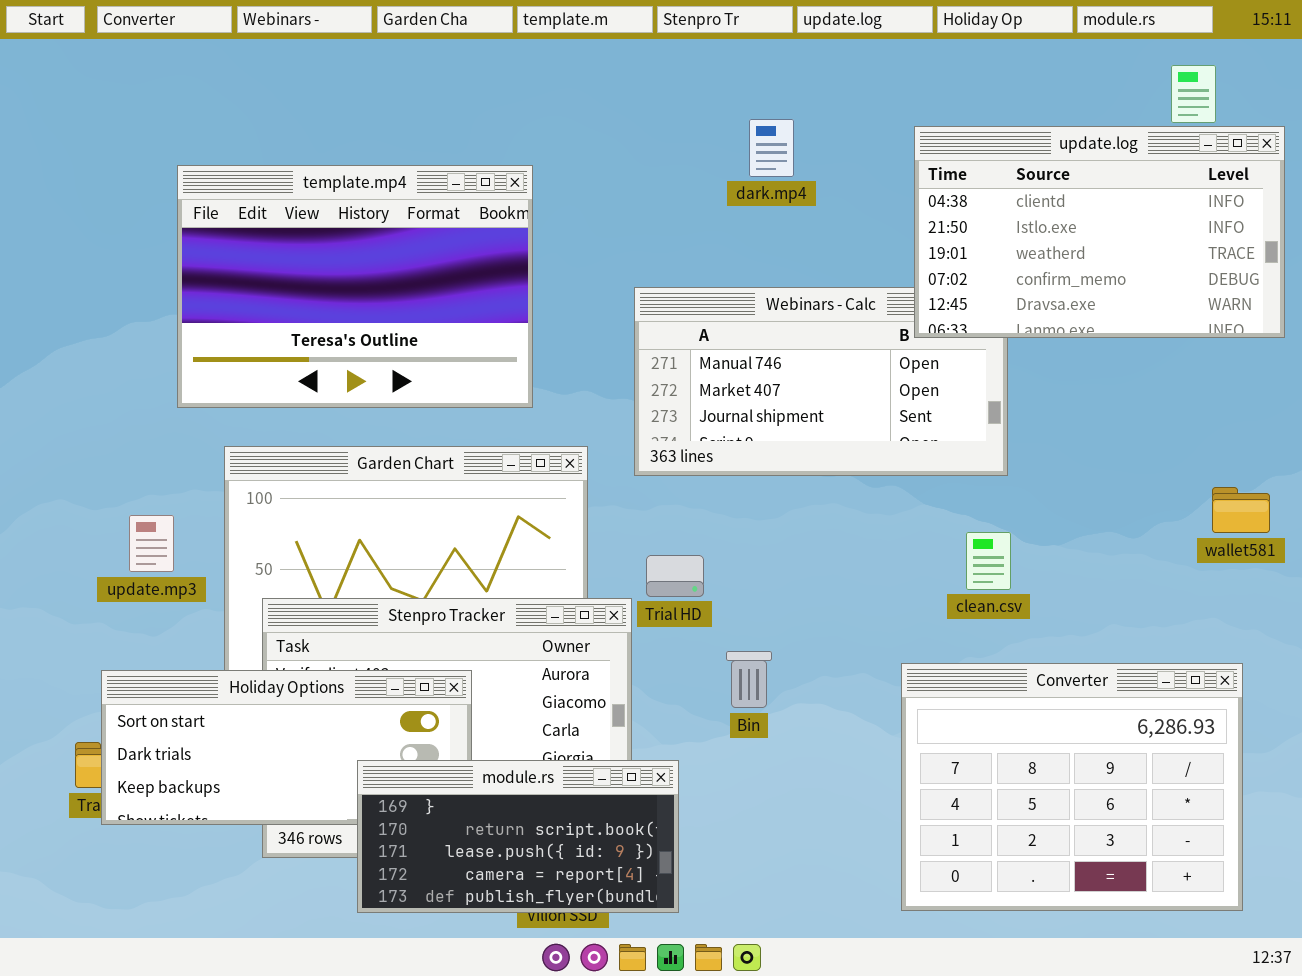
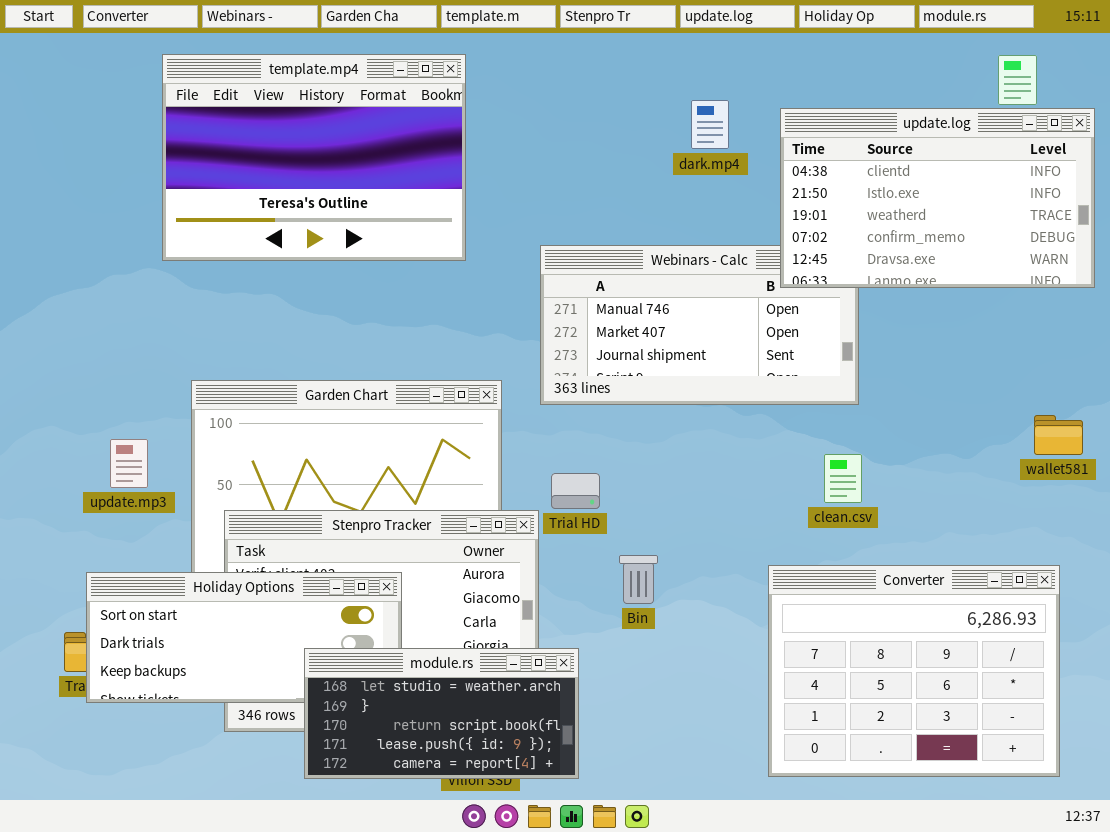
dark.mp4: [749,119,794,177] -> [691,100,729,149], moved
template.mp4: [177,165,533,408] -> [162,54,466,261], moved
module.rs: [357,760,679,913] -> [304,648,579,779], scrolled up 1 row

